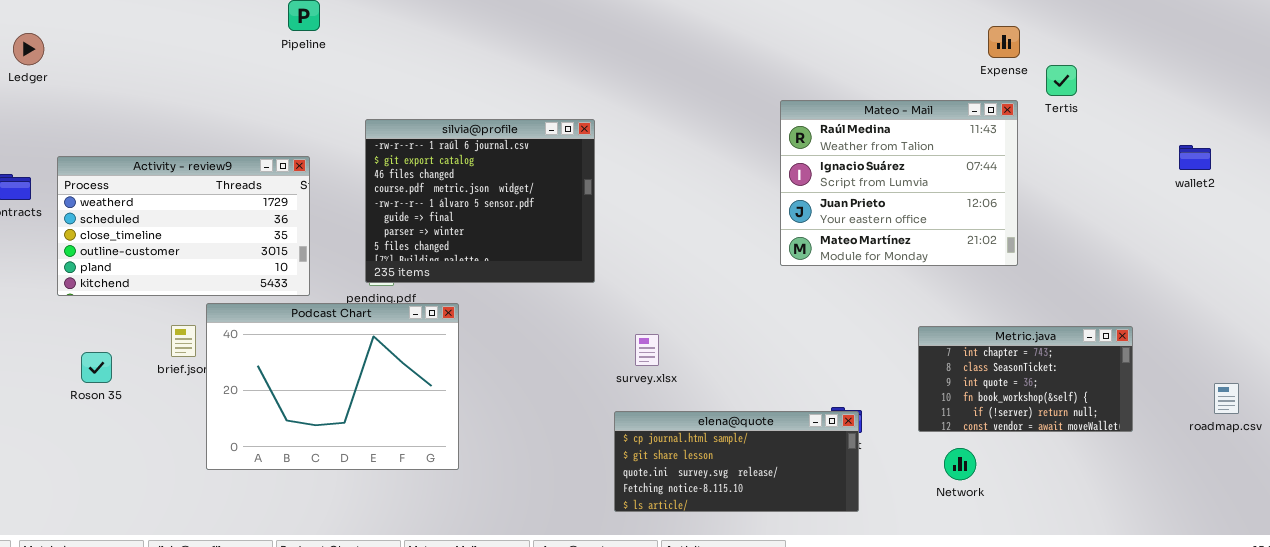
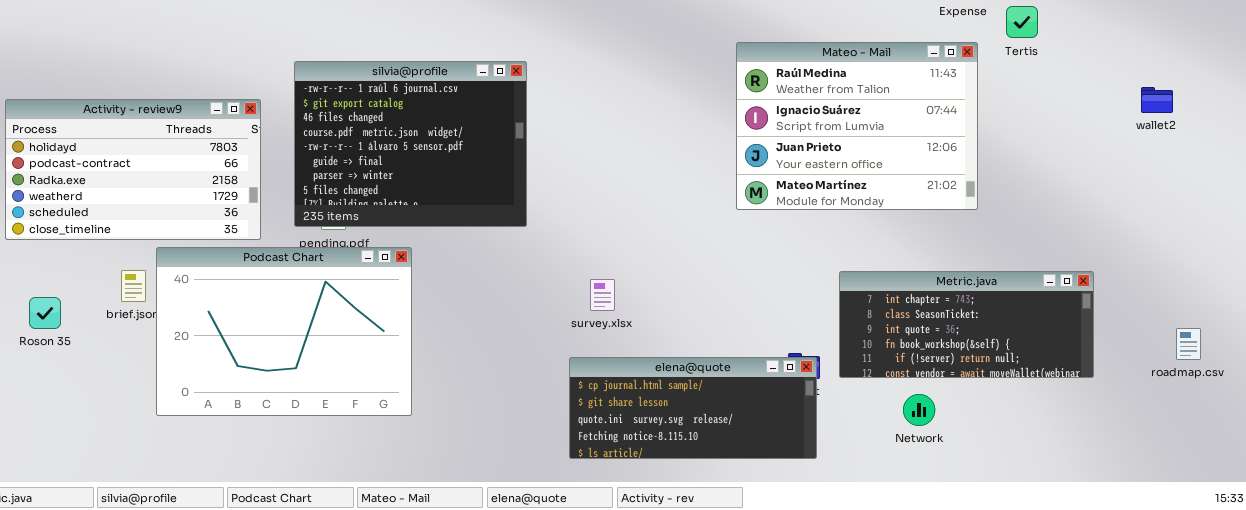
silvia@profile: [365,119,595,283] -> [294,61,527,227], moved
Activity - review9: [57,156,310,296] -> [5,99,261,240], scrolled up 3 rows
Metric.java: [918,326,1133,432] -> [839,271,1094,378], resized

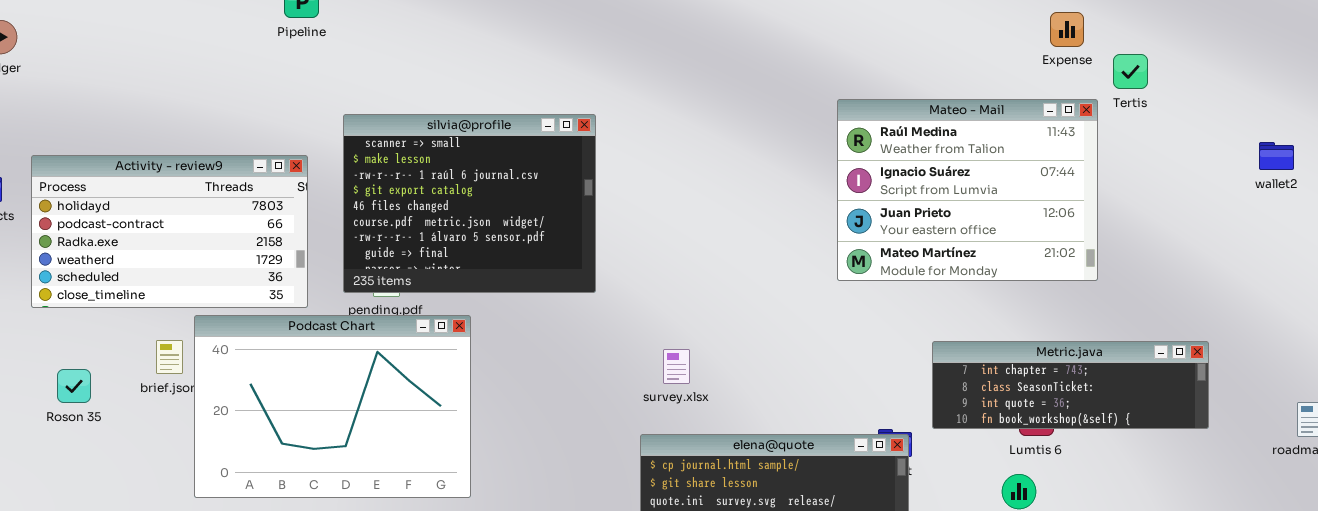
Mateo - Mail: [736,42,978,210] -> [837,99,1098,281], moved
silvia@profile: [294,61,527,227] -> [343,114,596,293], scrolled up 2 rows
Metric.java: [839,271,1094,378] -> [932,341,1209,429], resized

